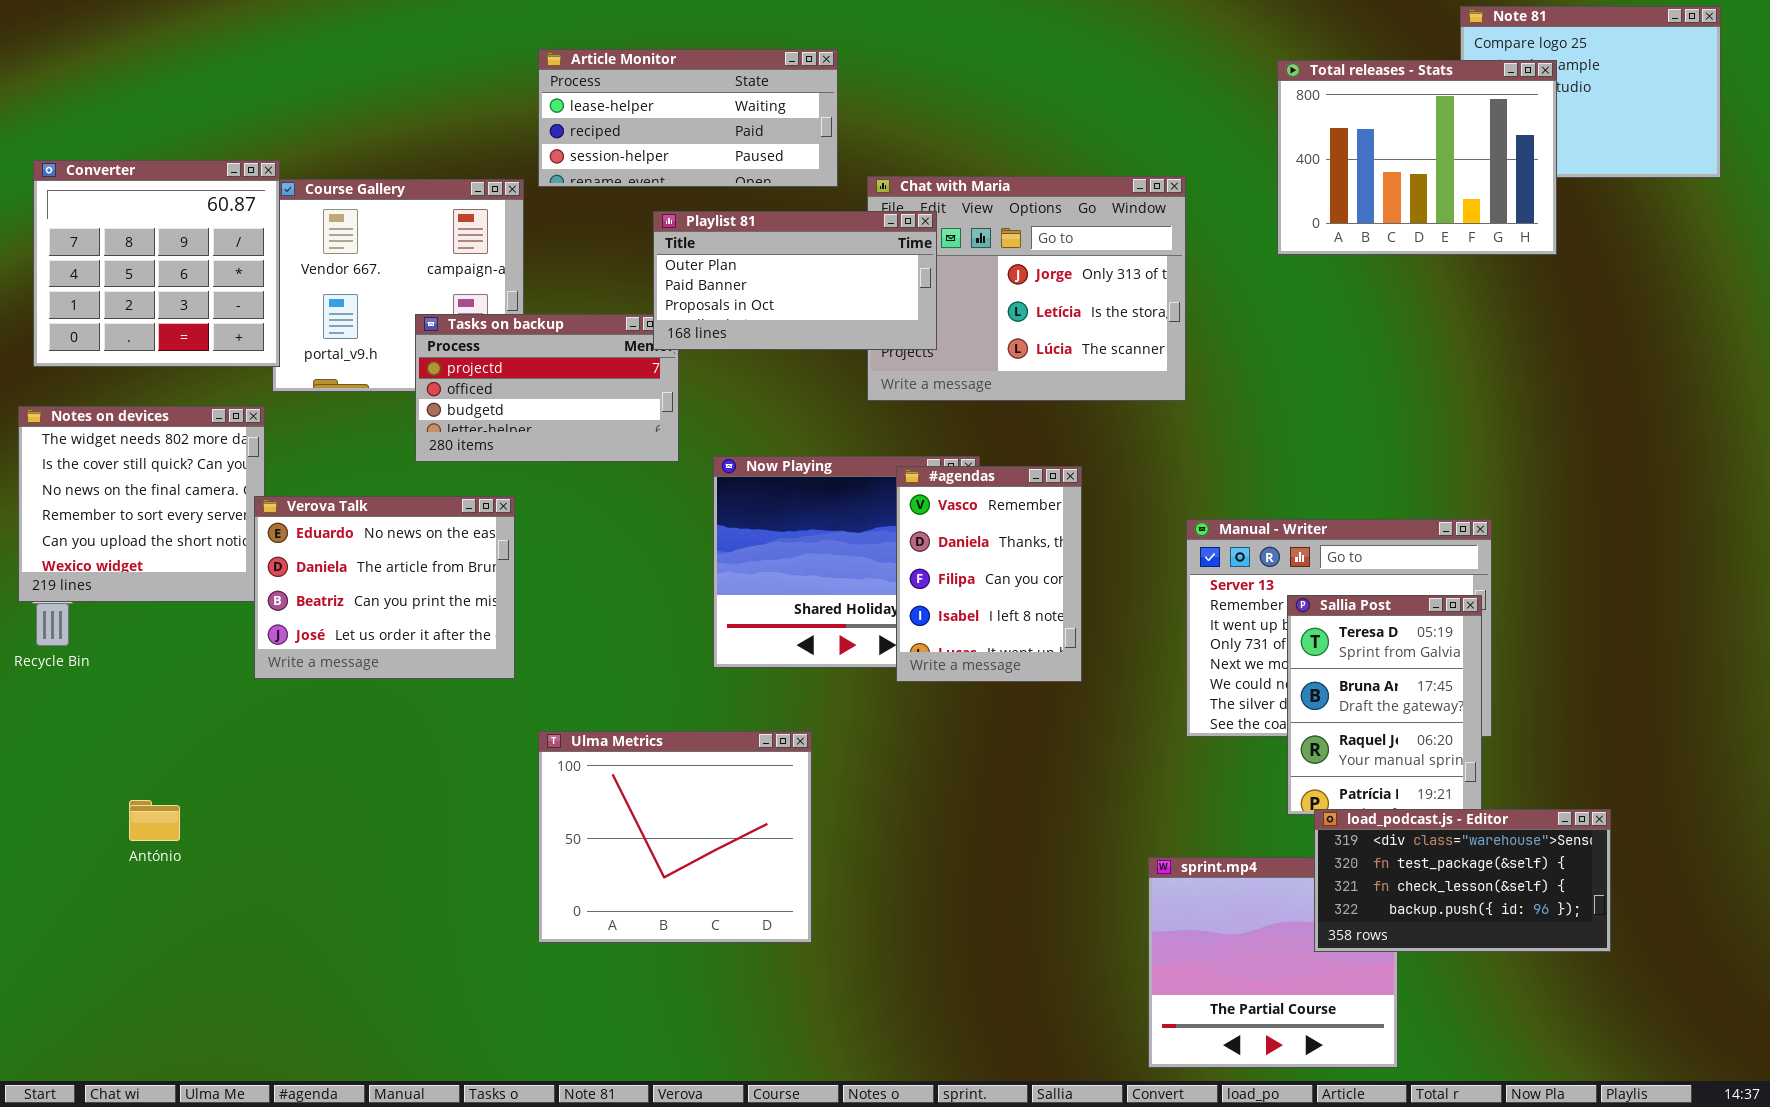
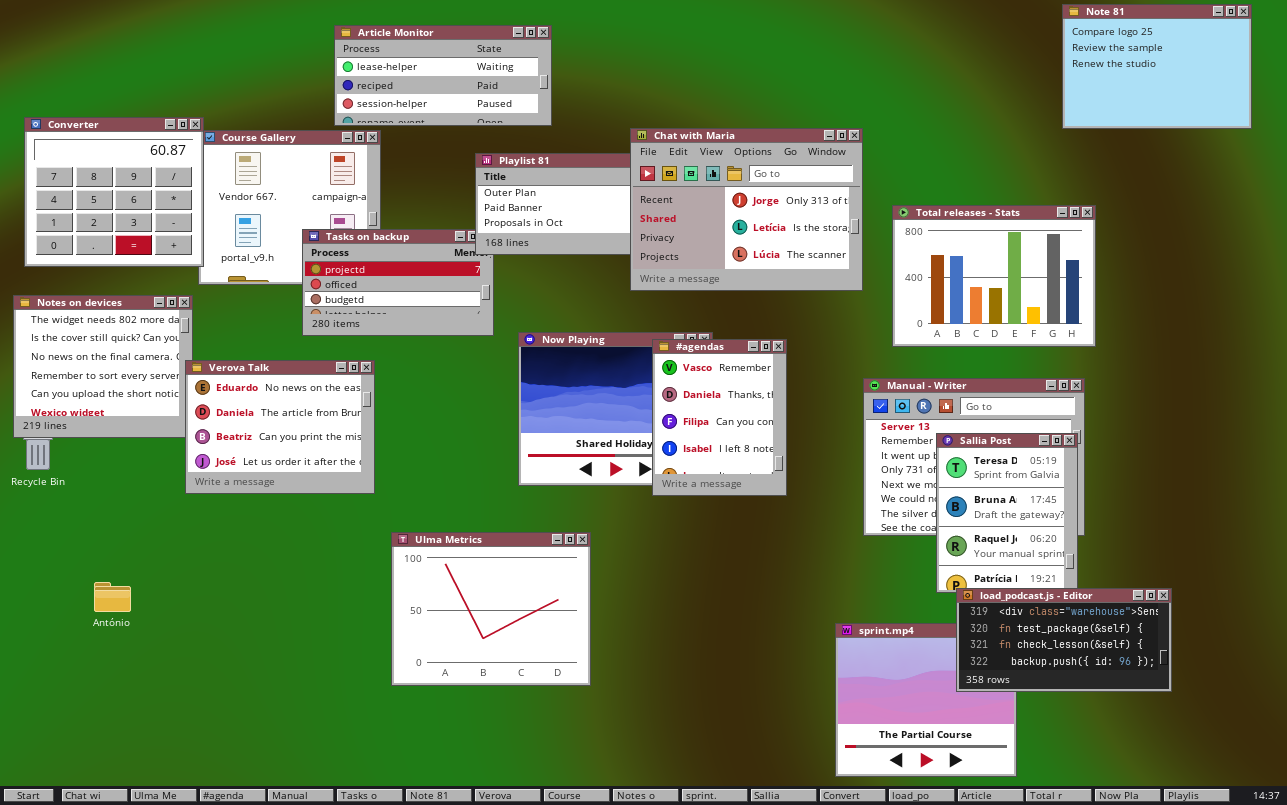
Article Monitor: [538,49,838,187] -> [334,25,552,126], moved
Total releases - Stats: [1277,60,1557,255] -> [892,205,1096,347], moved
Chat with Maria: [867,176,1186,401] -> [630,128,863,291], raised

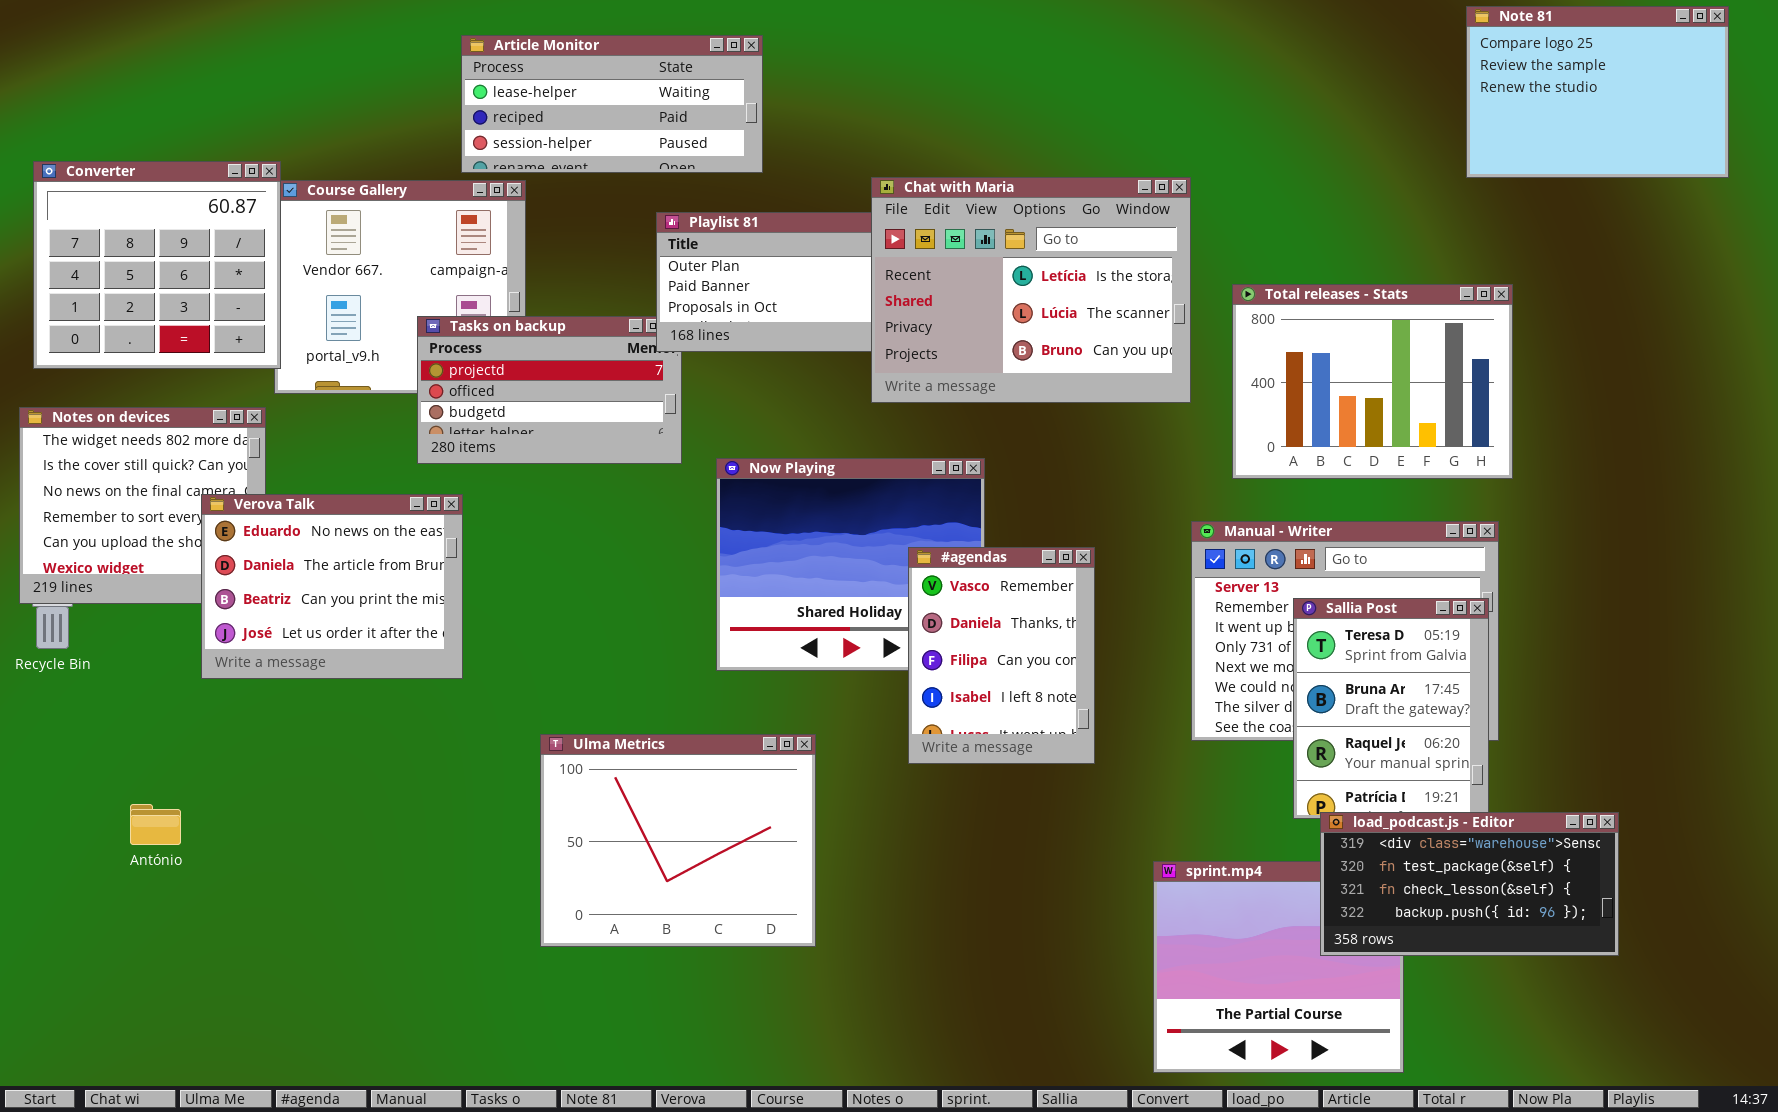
Chat with Maria: [630,128,863,291] -> [871,177,1191,403], scrolled down 1 row
#agendas: [652,339,787,496] -> [908,547,1095,764], moved
Verova Talk: [185,360,375,494] -> [201,494,463,679], moved

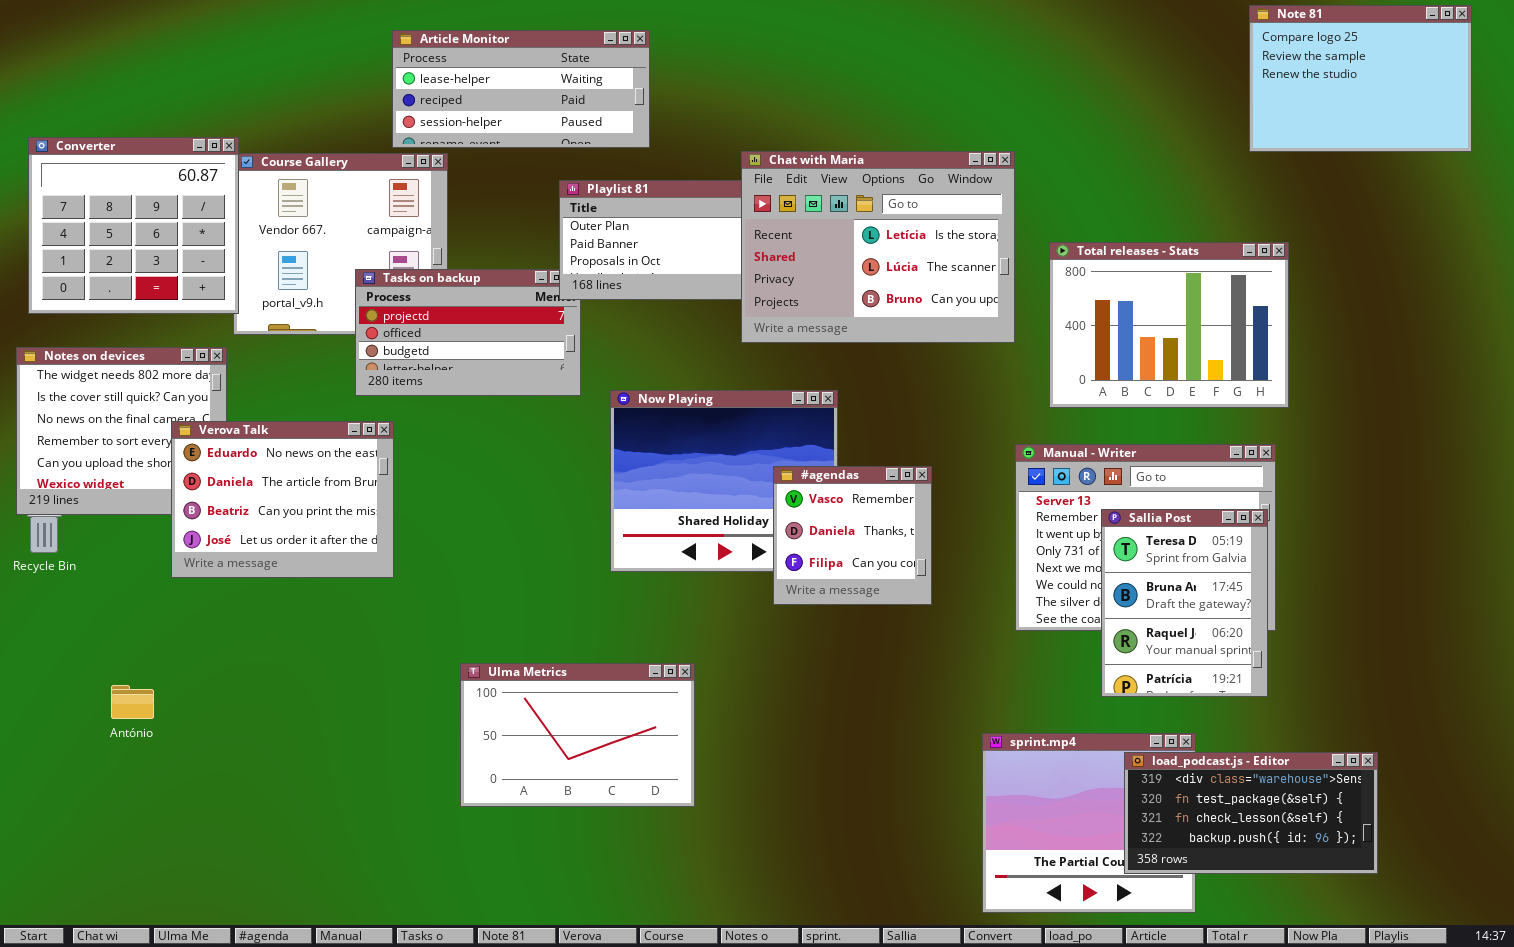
#agendas: [908,547,1095,764] -> [773,466,932,605], resized
Ulma Metrics: [540,734,816,947] -> [460,663,695,807], resized
load_podcast.js - Editor: [1320,812,1619,956] -> [1124,752,1378,874], moved

